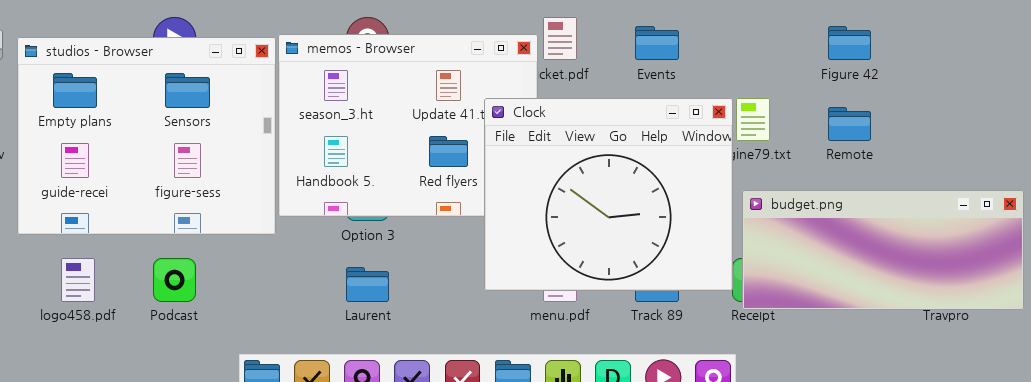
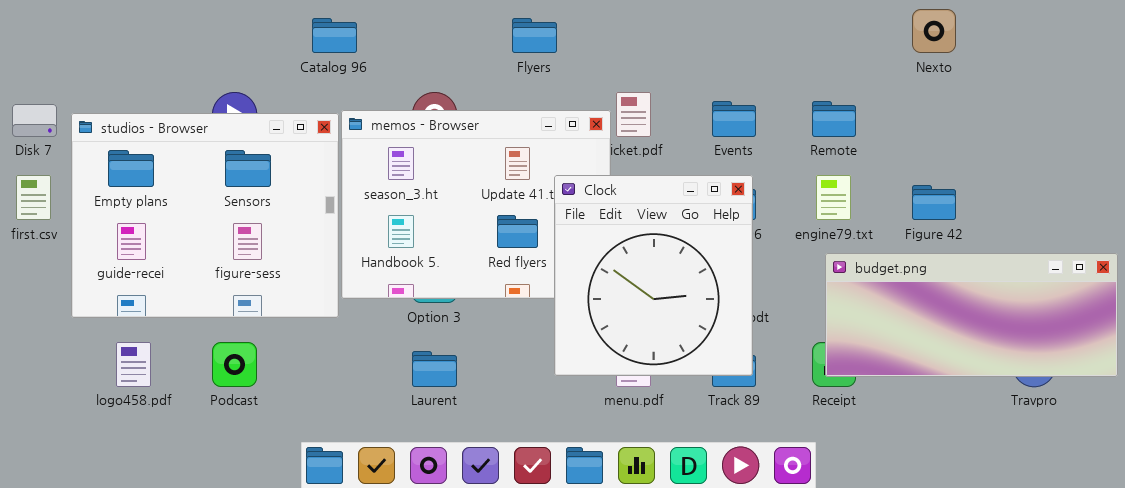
Figure 42: [828,26,871,60] -> [912,185,956,220], moved
Clock: [484,98,733,291] -> [554,175,753,376], resized
Remote: [828,107,871,141] -> [812,101,856,137], moved
budget.png: [742,190,1024,310] -> [825,253,1118,377], moved

